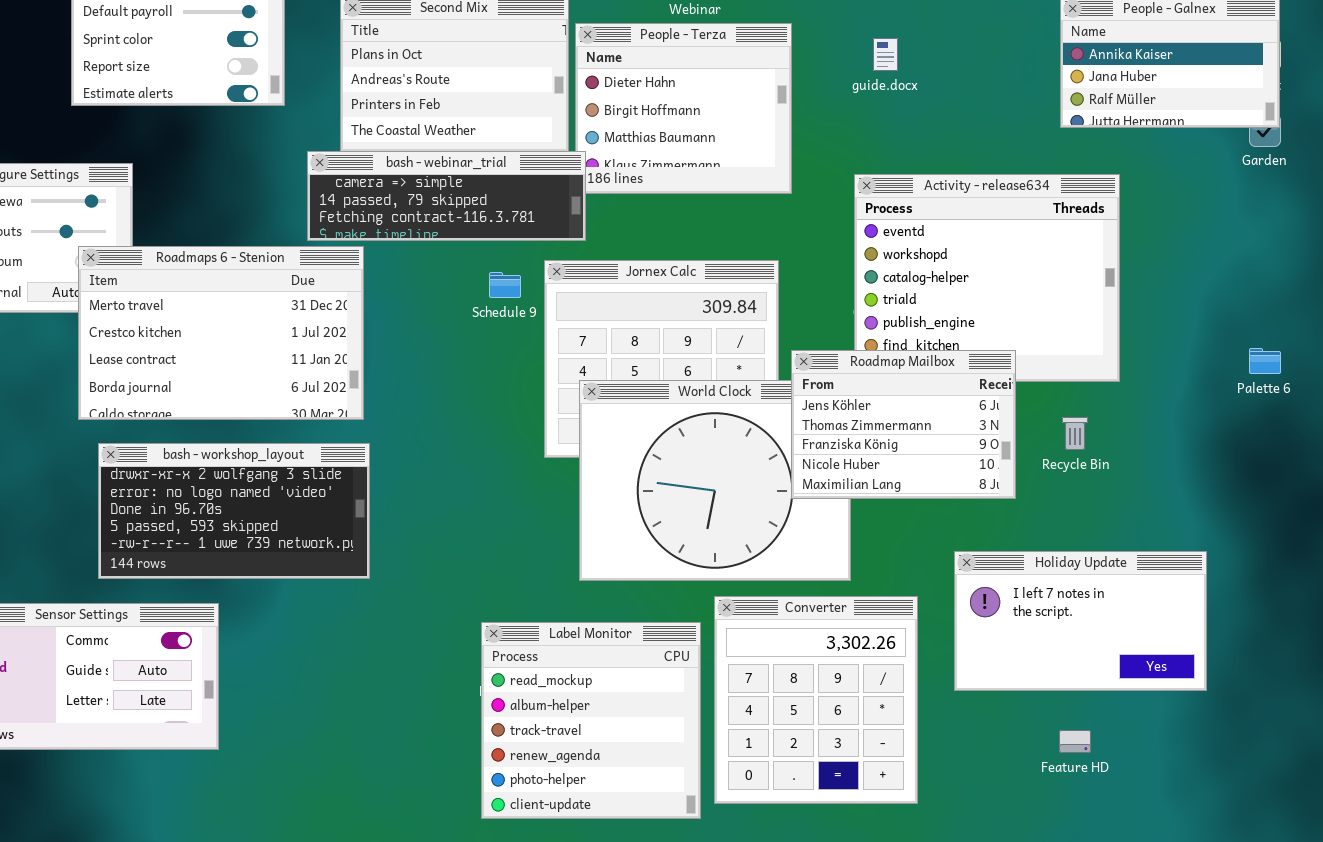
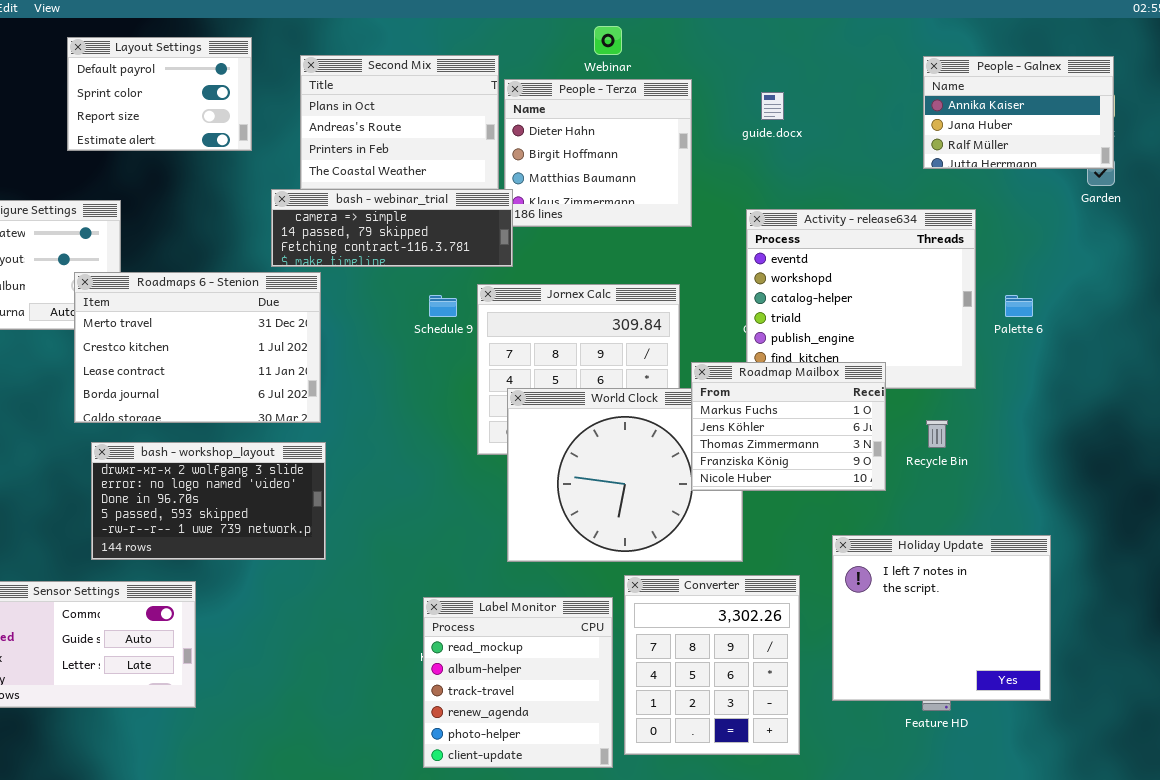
Palette 6: [1249,348,1281,374] -> [1005,295,1033,317], moved
Roadmap Mailbox: [791,350,1016,499] -> [691,362,886,491], scrolled up 1 row
Holiday Update: [954,551,1207,691] -> [832,535,1051,701], resized

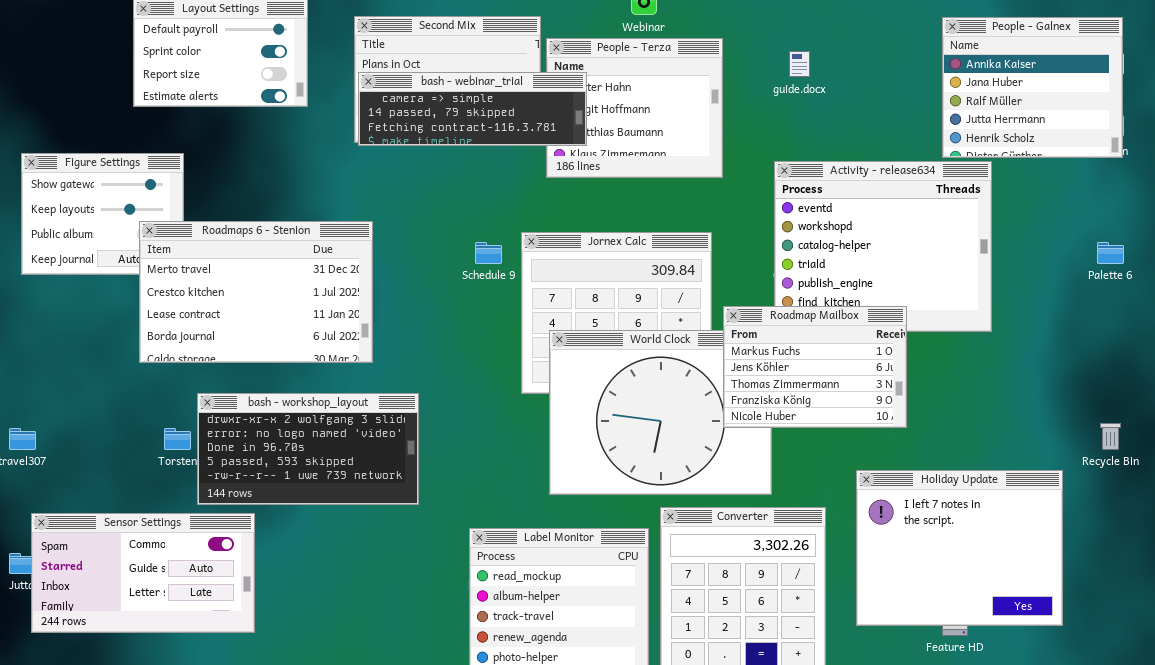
People - Galnex: [923,56,1114,169] -> [942,17,1123,158], resized
bash - webinar_trial: [271,189,513,267] -> [358,72,587,146], moved
Palette 6: [1005,295,1033,317] -> [1097,242,1124,264], moved
Recycle Bin: [926,420,948,448] -> [1100,423,1121,450], moved
bash - workshop_layout: [91,442,326,560] -> [197,393,419,505], moved

